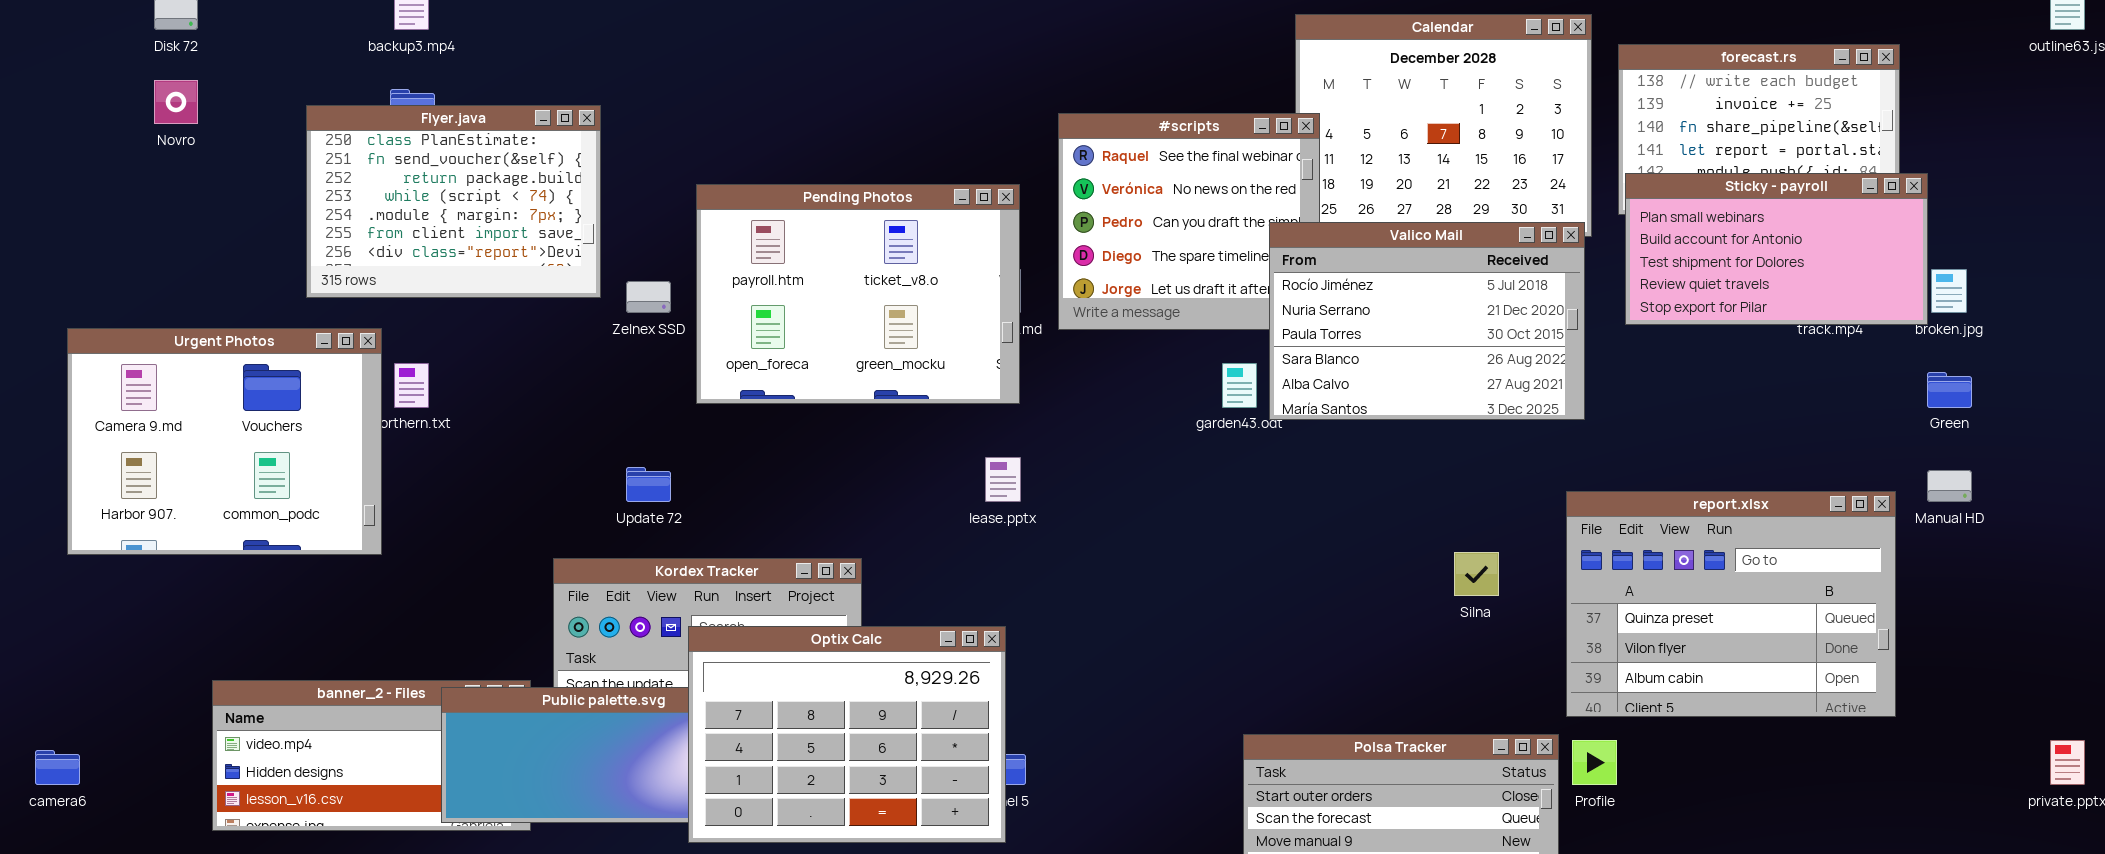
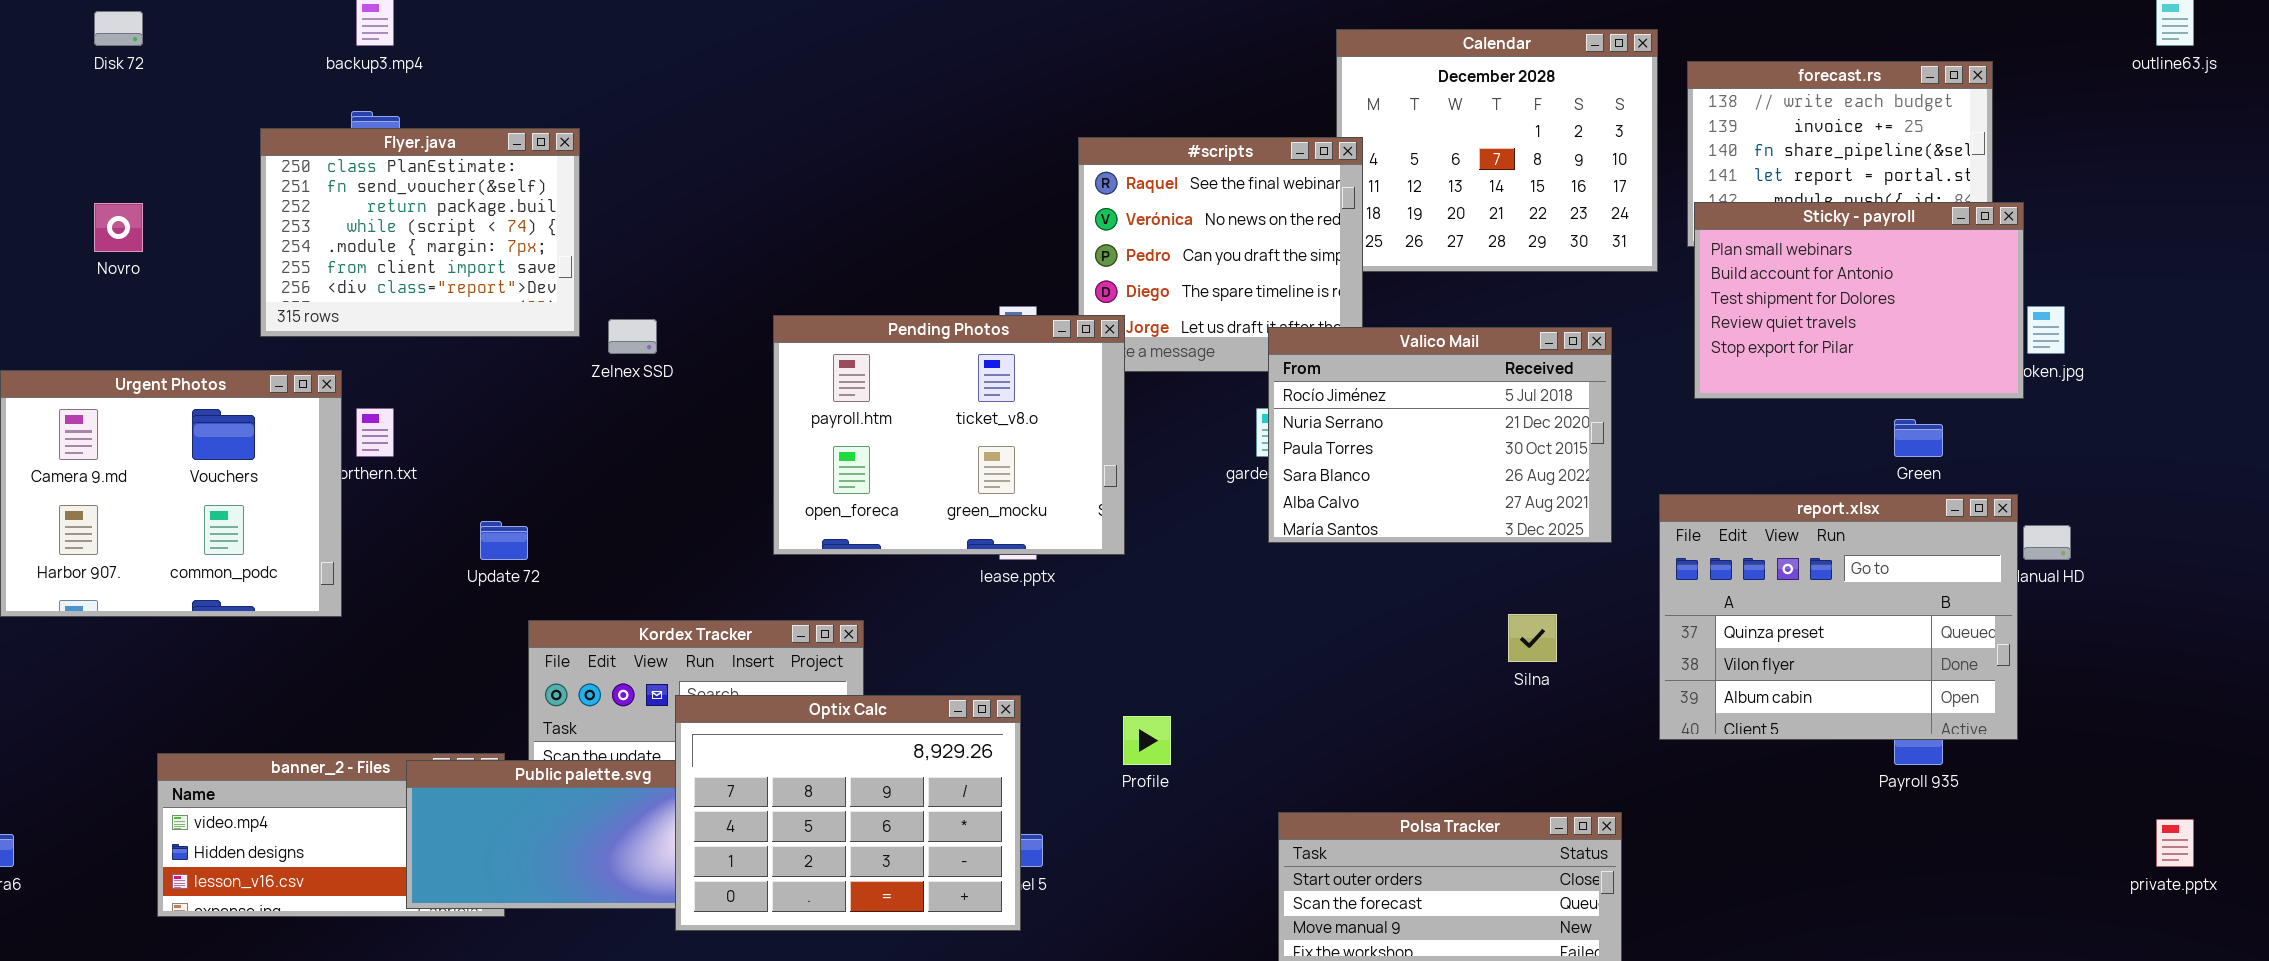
Novro: [154,80,198,124] -> [94,203,143,252], moved
Sticky - payroll: [1625,173,1928,325] -> [1694,202,2024,399], resized
Pending Photos: [696,184,1020,404] -> [773,315,1125,555], moved
Valico Mail: [1269,222,1585,420] -> [1268,327,1612,543], moved
Green: [1927,372,1972,408] -> [1894,419,1943,457], moved
Update 72: [626,467,671,502] -> [480,521,528,560], moved
report.xlsx: [1566,491,1896,717] -> [1659,494,2018,740], moved
Profile: [1572,740,1617,785] -> [1123,716,1171,765], moved

